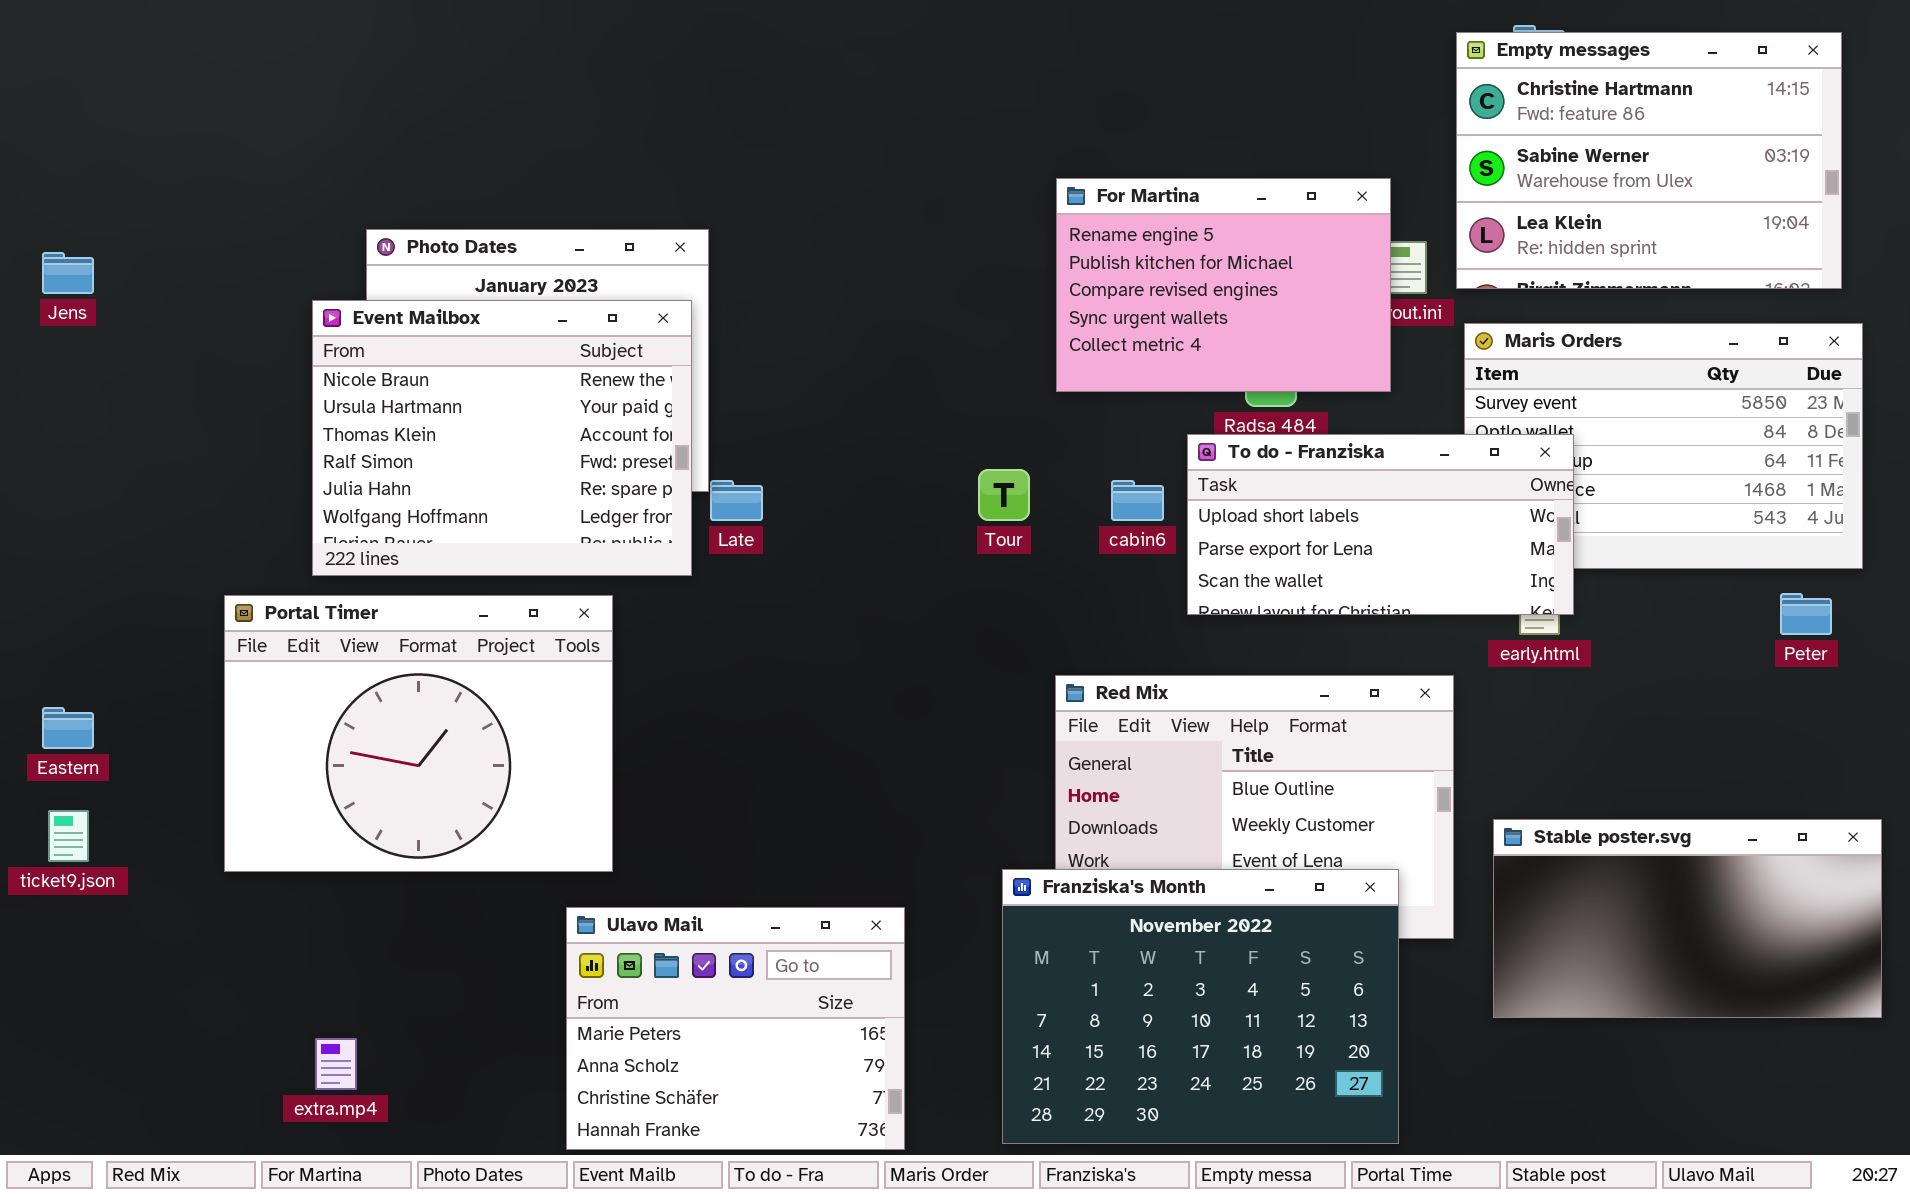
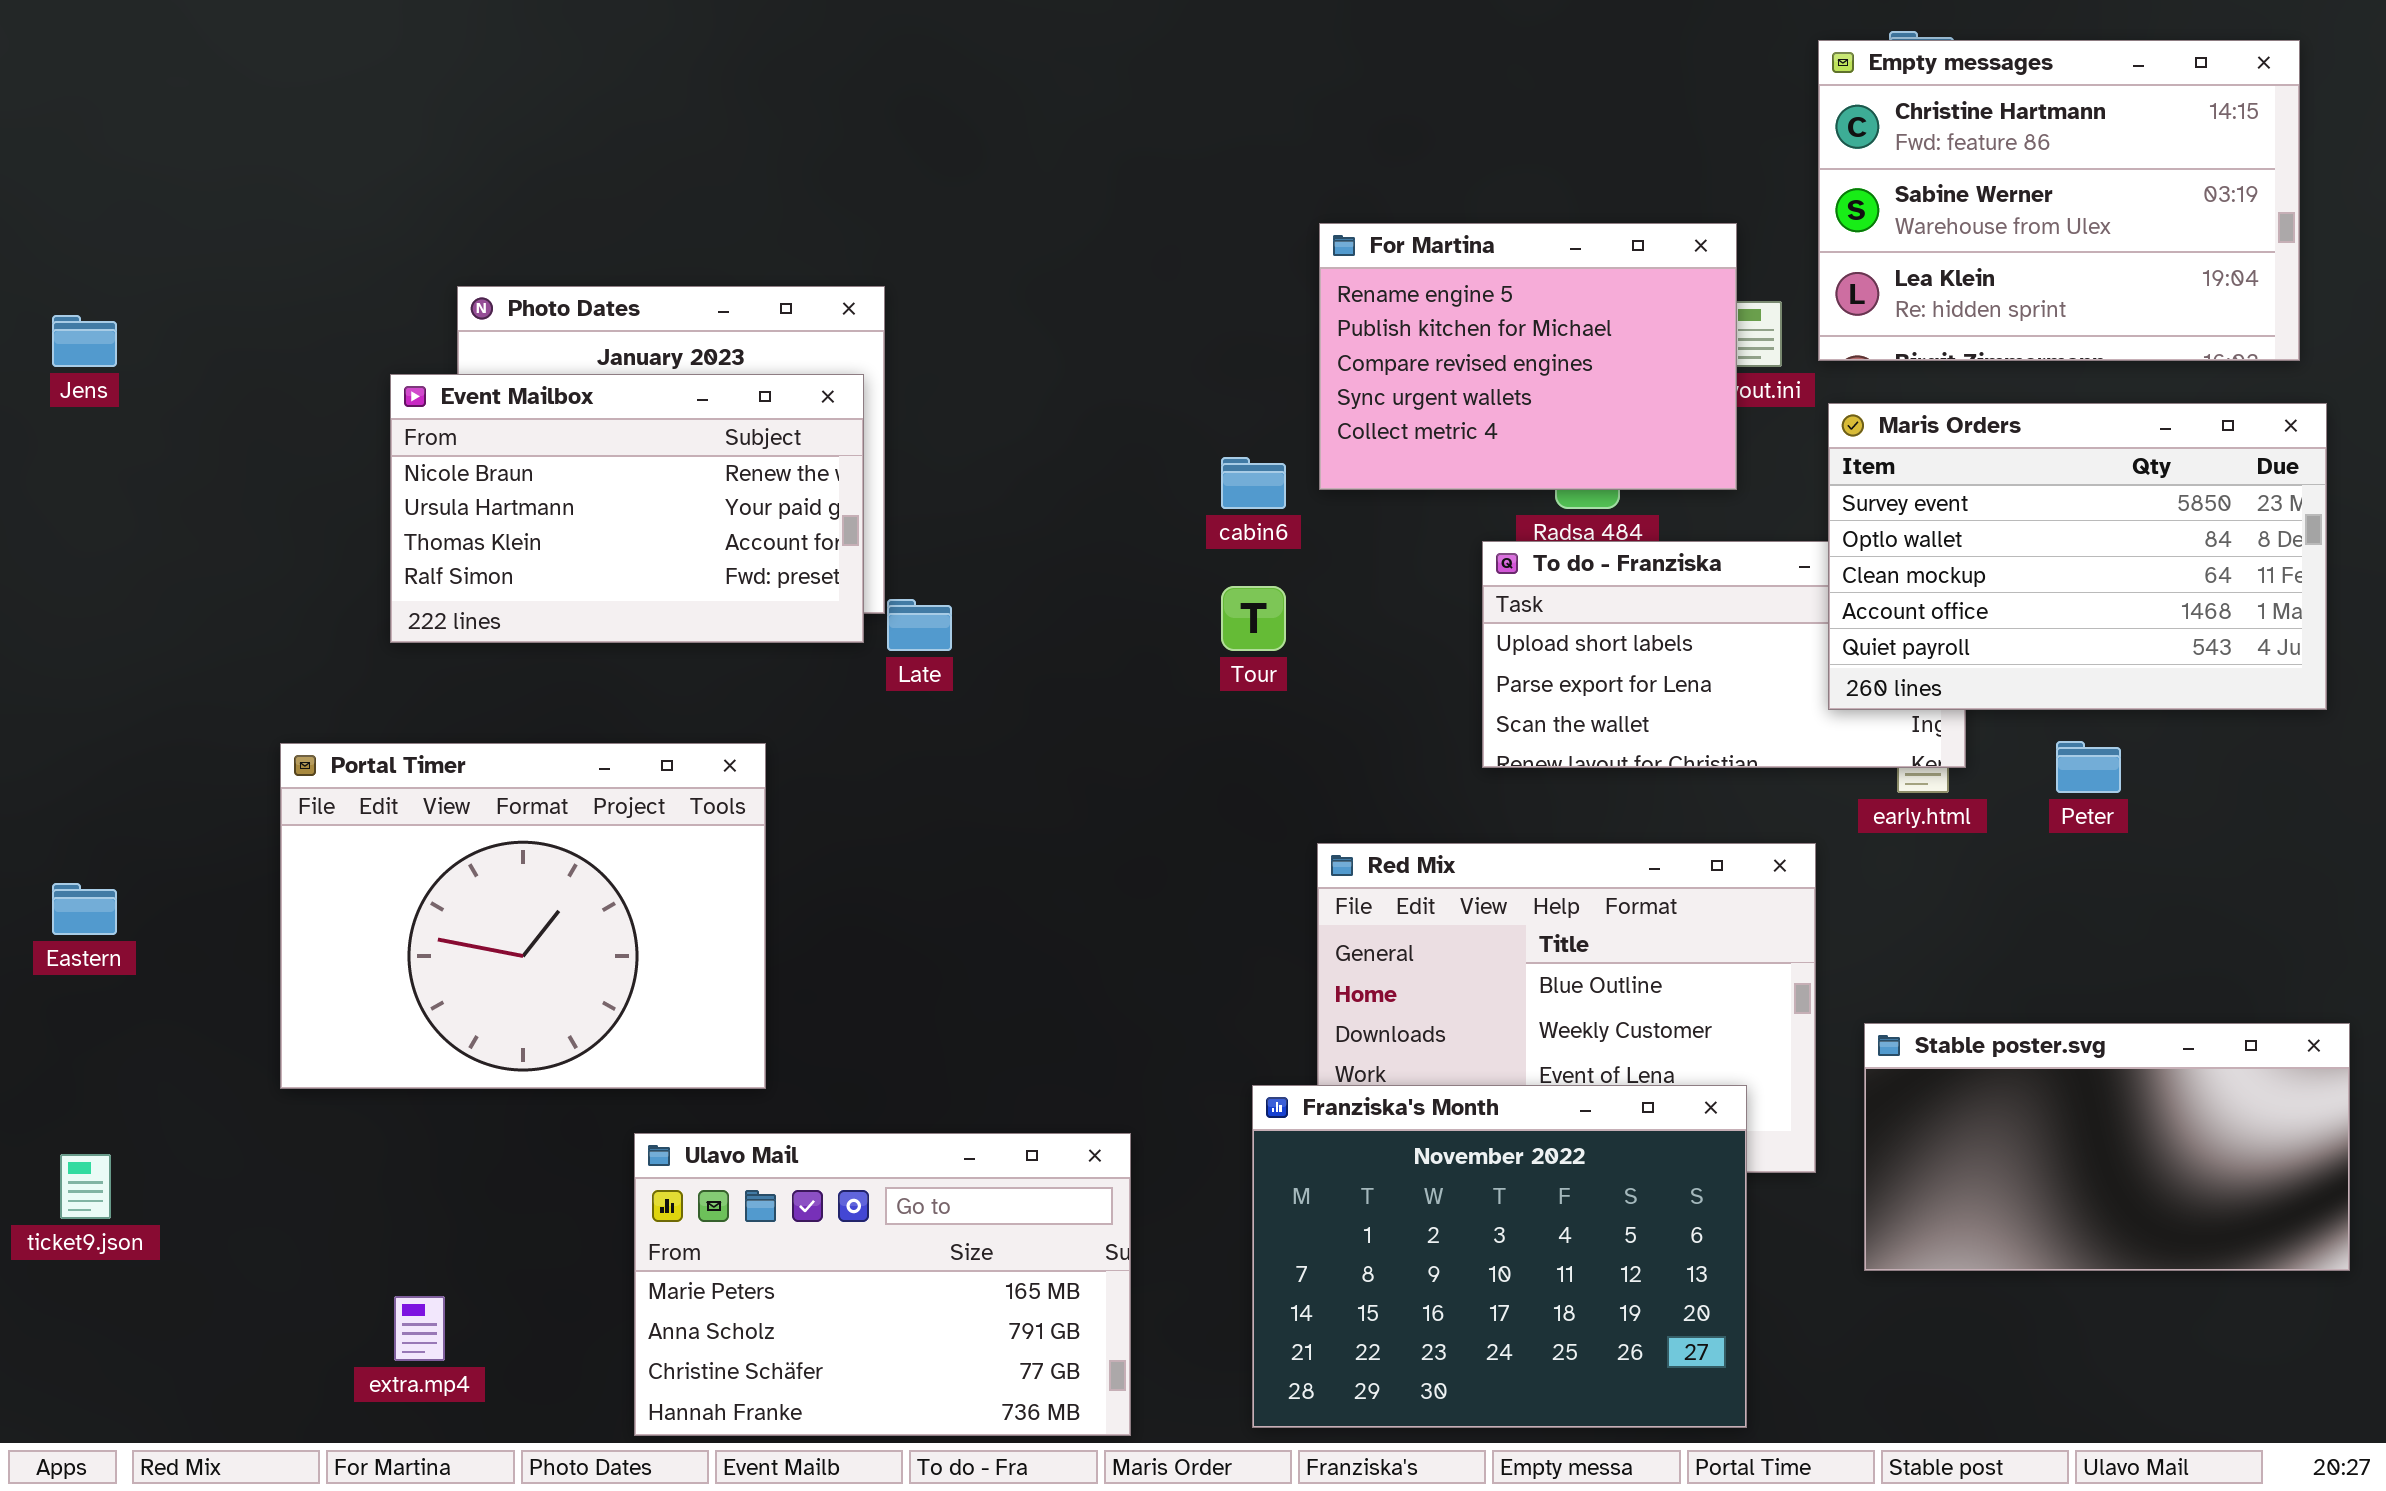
Event Mailbox: [312,300,692,576] -> [390,374,864,643], resized
Maris Orders: [1464,323,1863,569] -> [1828,403,2327,710], raised
cabin6: [1111,480,1164,521] -> [1221,457,1286,509], moved
Peter: [1780,593,1832,635] -> [2056,741,2121,793], moved
ticket9.json: [48,810,89,862] -> [60,1154,111,1219], moved
Ulavo Mail: [566,907,905,1150] -> [634,1133,1131,1436], resized

